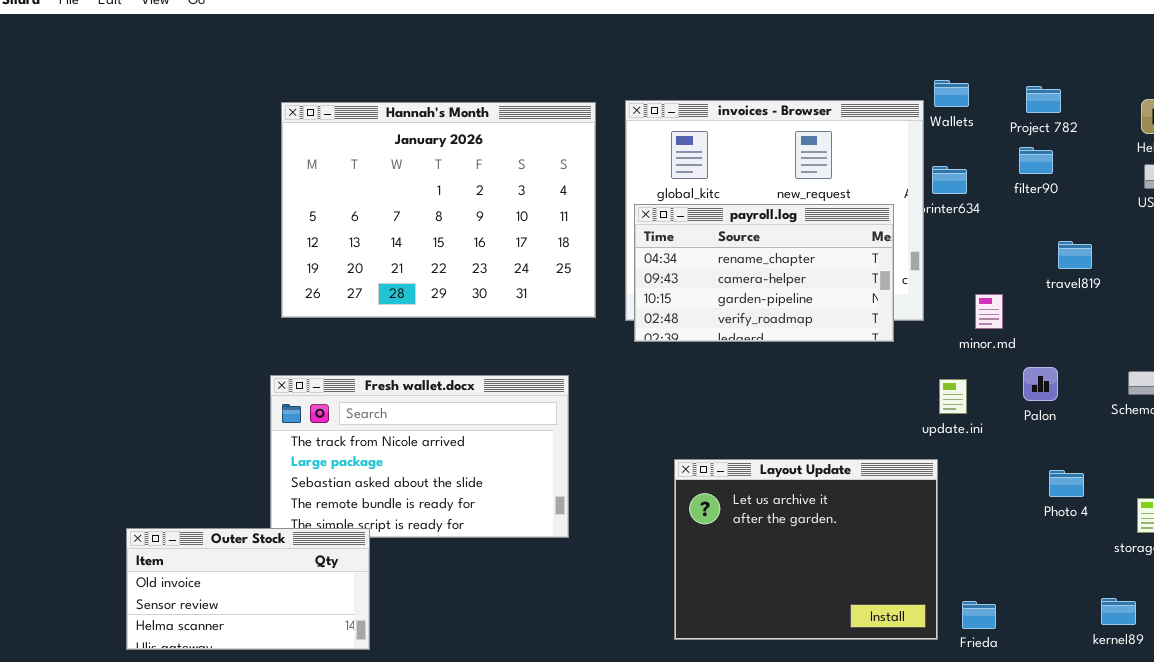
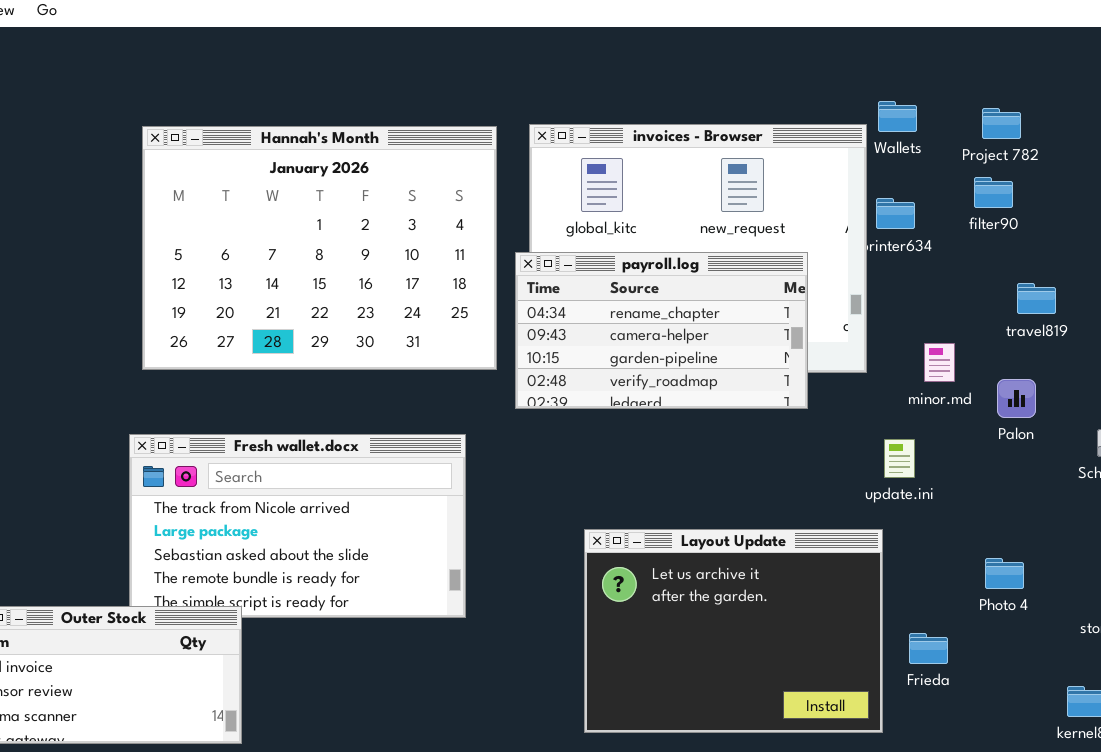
payroll.log: [634,204,894,342] -> [515,252,808,409], moved
Palon: [1023,367,1058,401] -> [997,379,1036,418], moved
Photo 4: [1049,470,1084,497] -> [985,558,1024,589], moved
Frieda: [962,601,996,629] -> [909,633,948,664], moved

